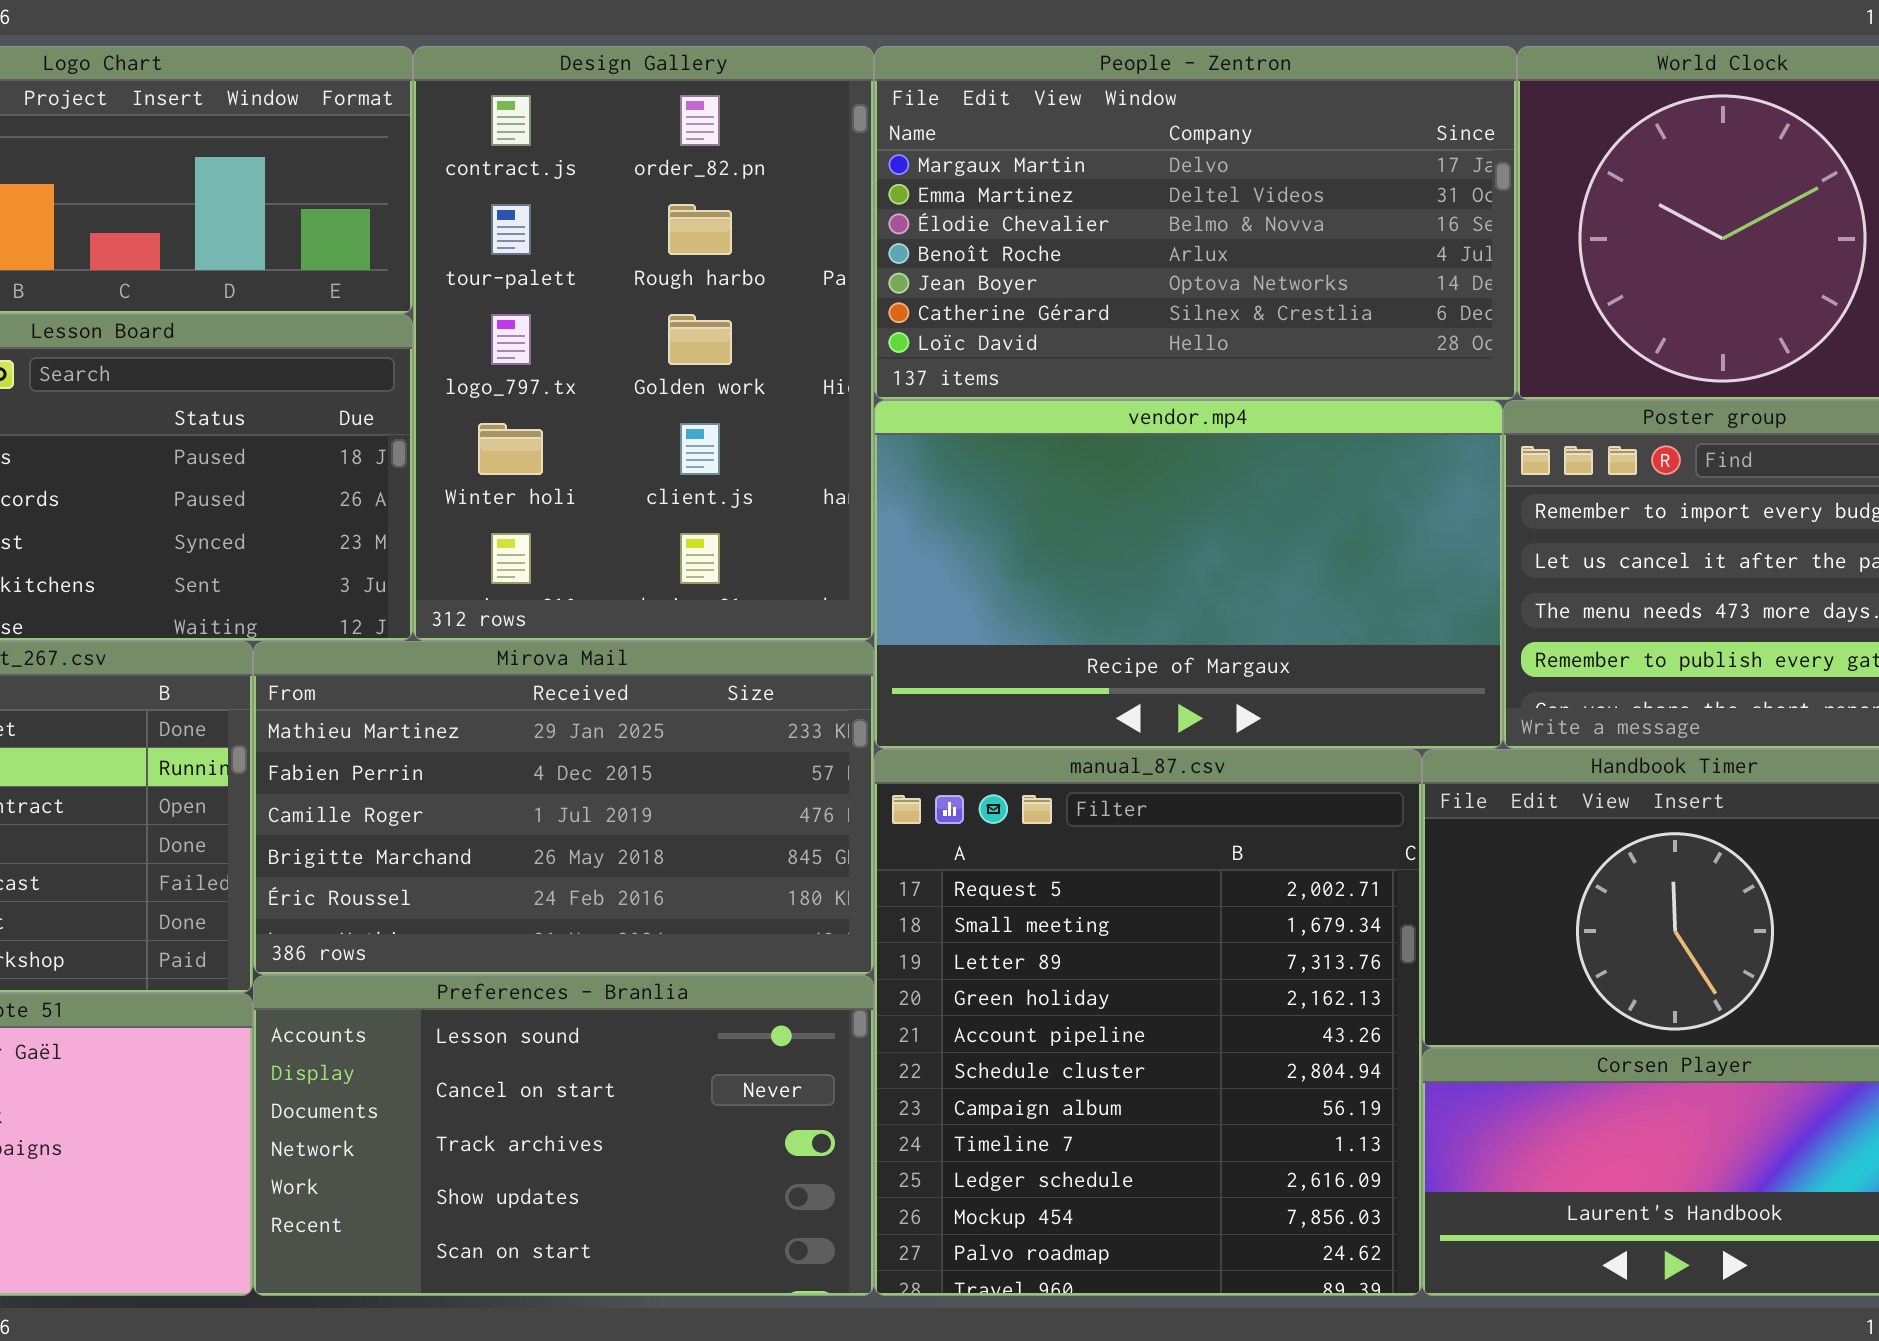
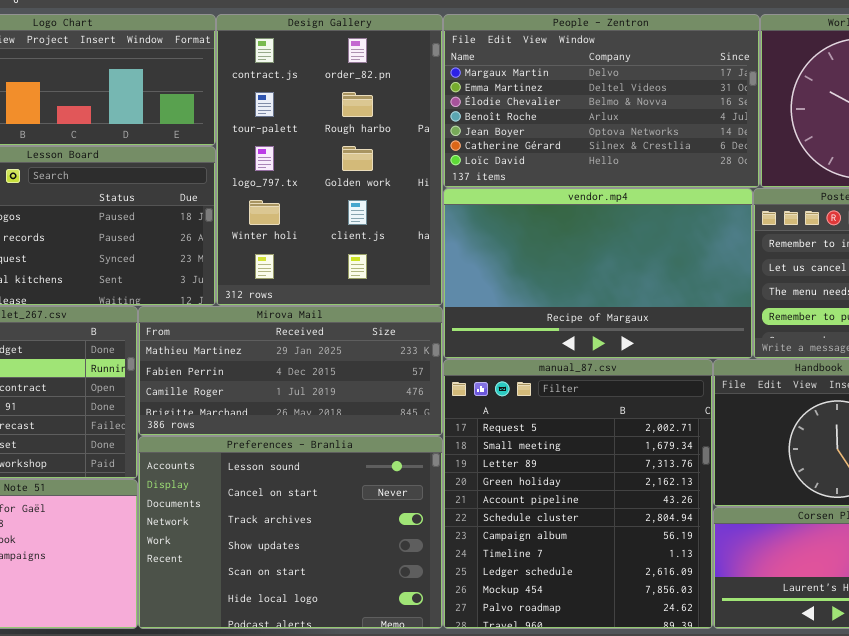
Mirova Mail: [253,641,874,975] -> [138,306,443,436], resized
Preferences - Branlia: [253,975,874,1296] -> [138,436,443,629], resized

